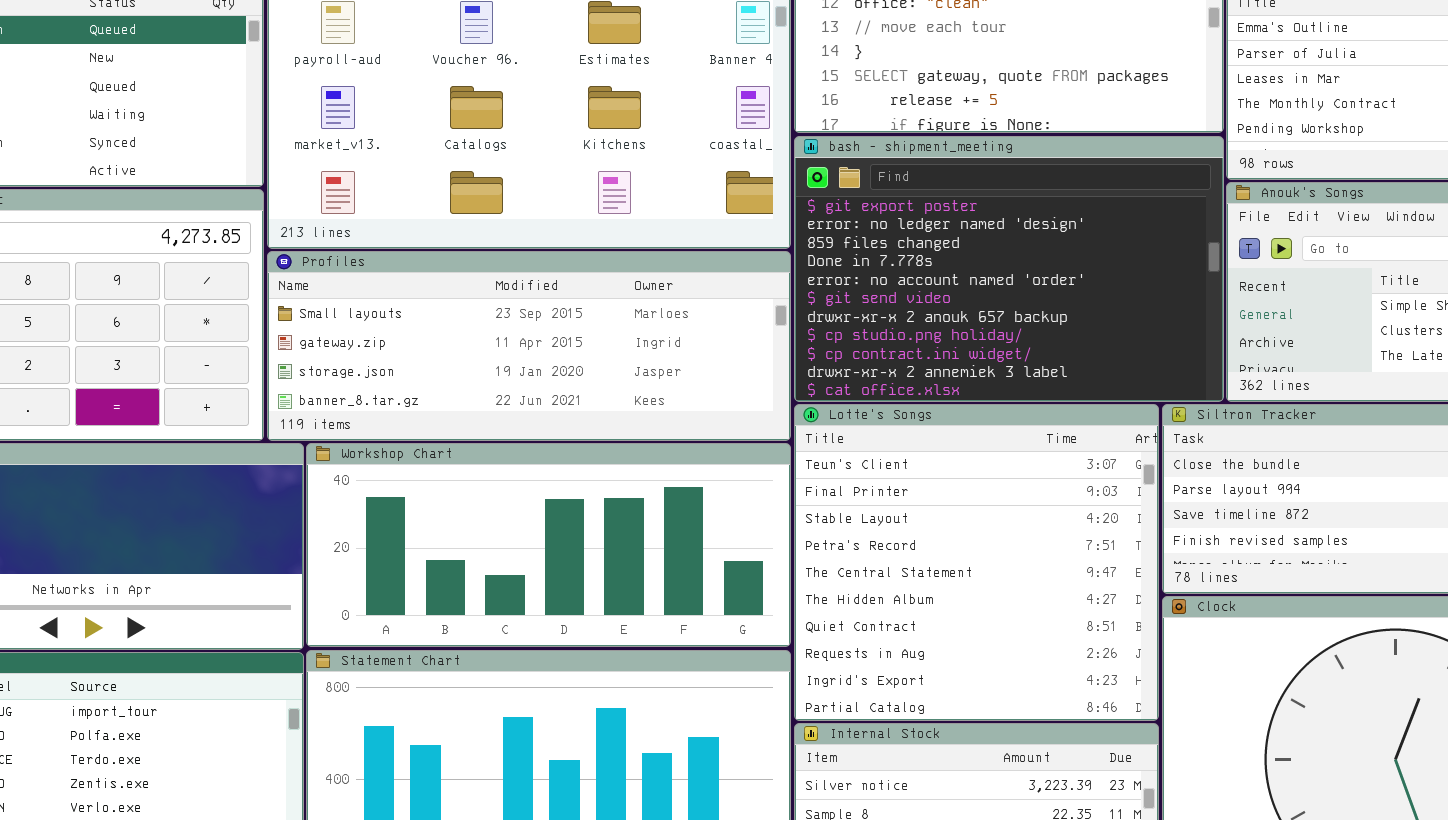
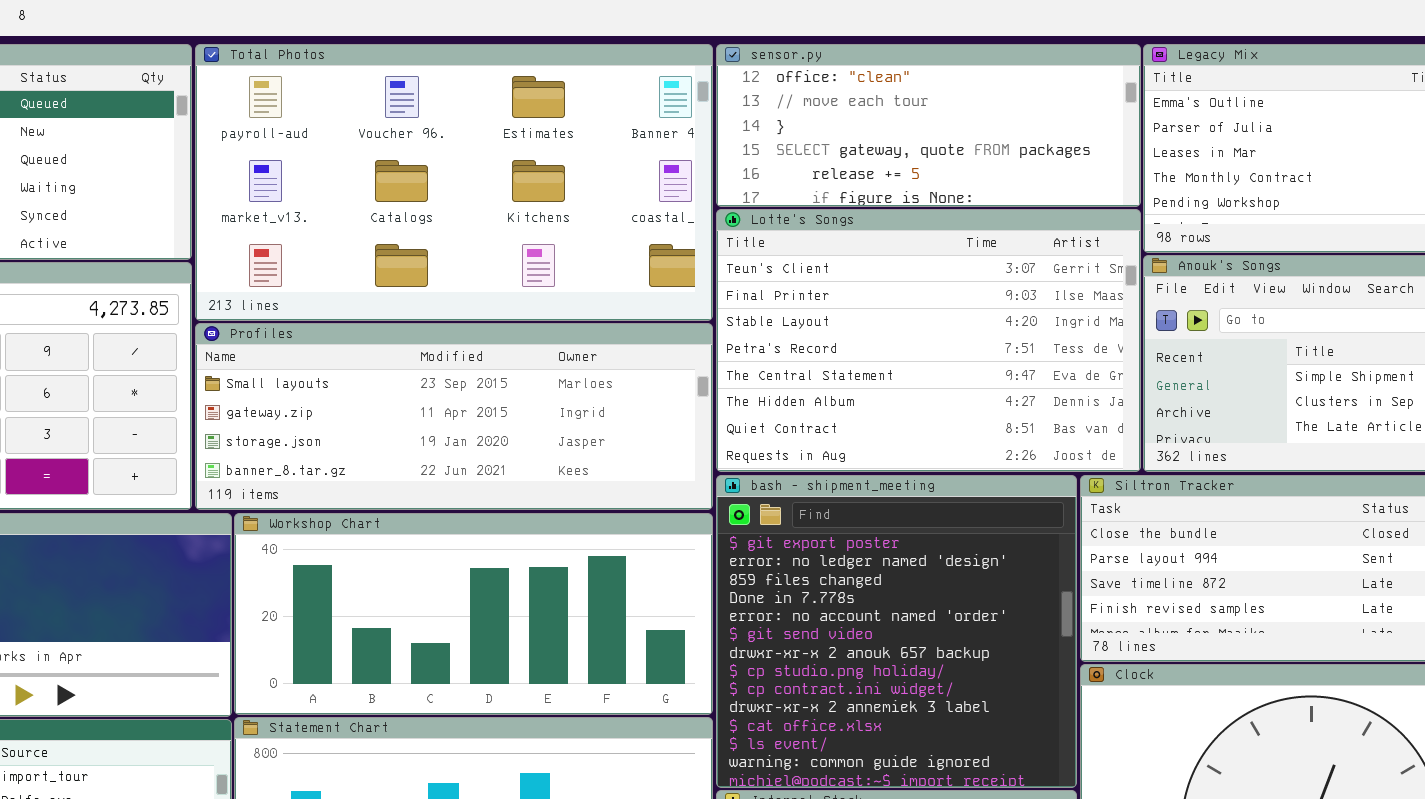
bash - shipment_meeting: [794,136,1224,402] -> [716,475,1077,788], moved, resized
Lotte's Songs: [794,404,1159,721] -> [716,209,1141,472], moved, resized

